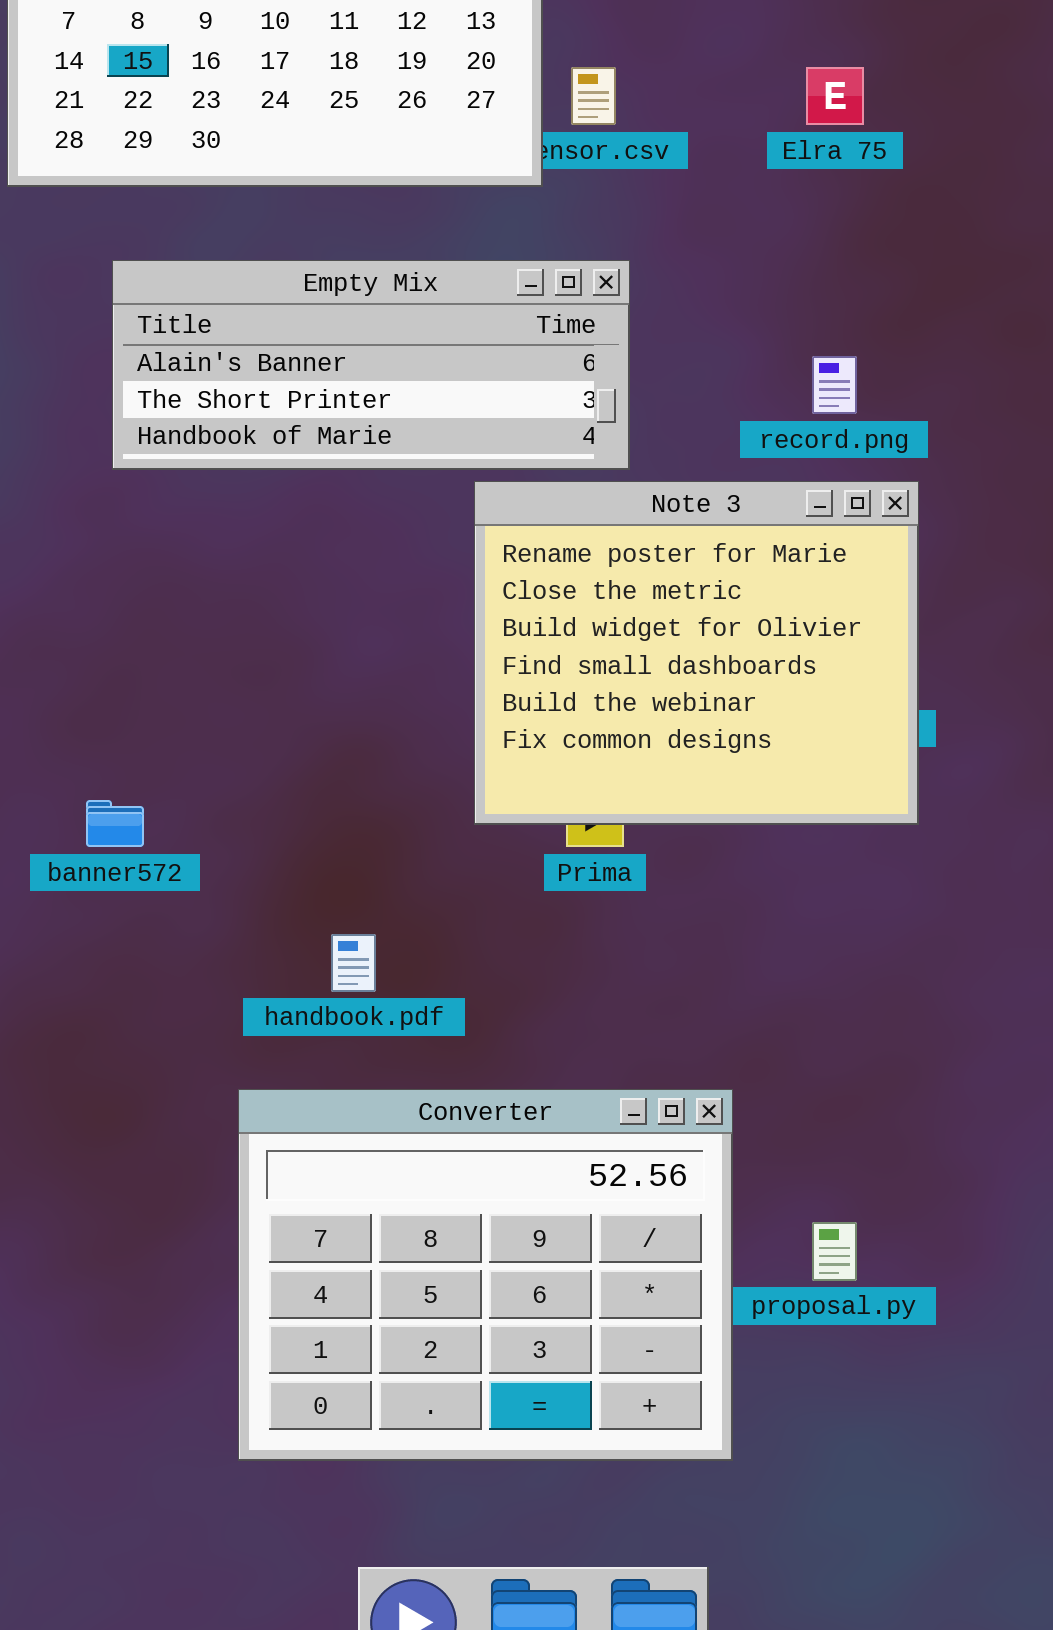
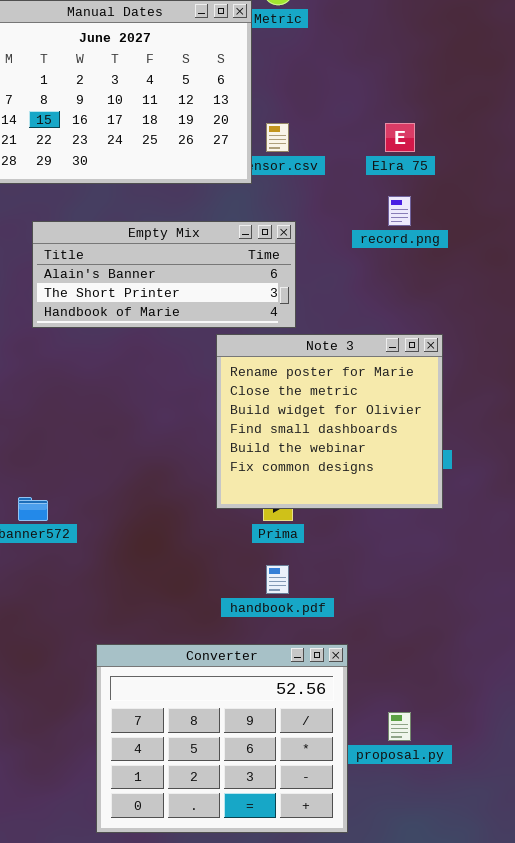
record.png: [812,356,857,414] -> [388,196,411,226], moved
handbook.pdf: [331,934,376,992] -> [266,565,289,594], moved

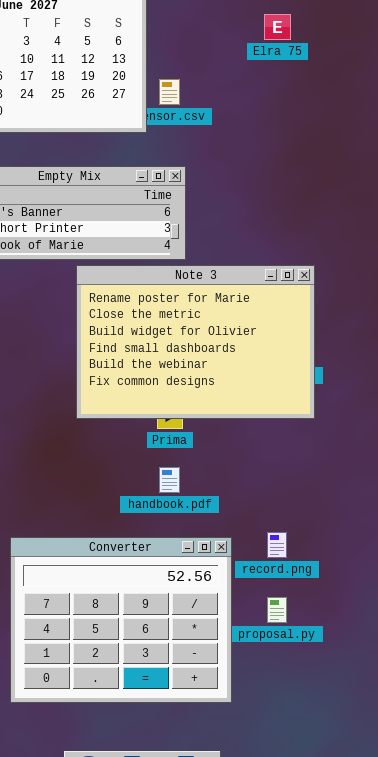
Elra 75: [385,123,415,152] -> [264,14,291,40], moved
record.png: [388,196,411,226] -> [267,532,287,558], moved
Note 3: [216,334,443,509] -> [76,265,315,419], resized

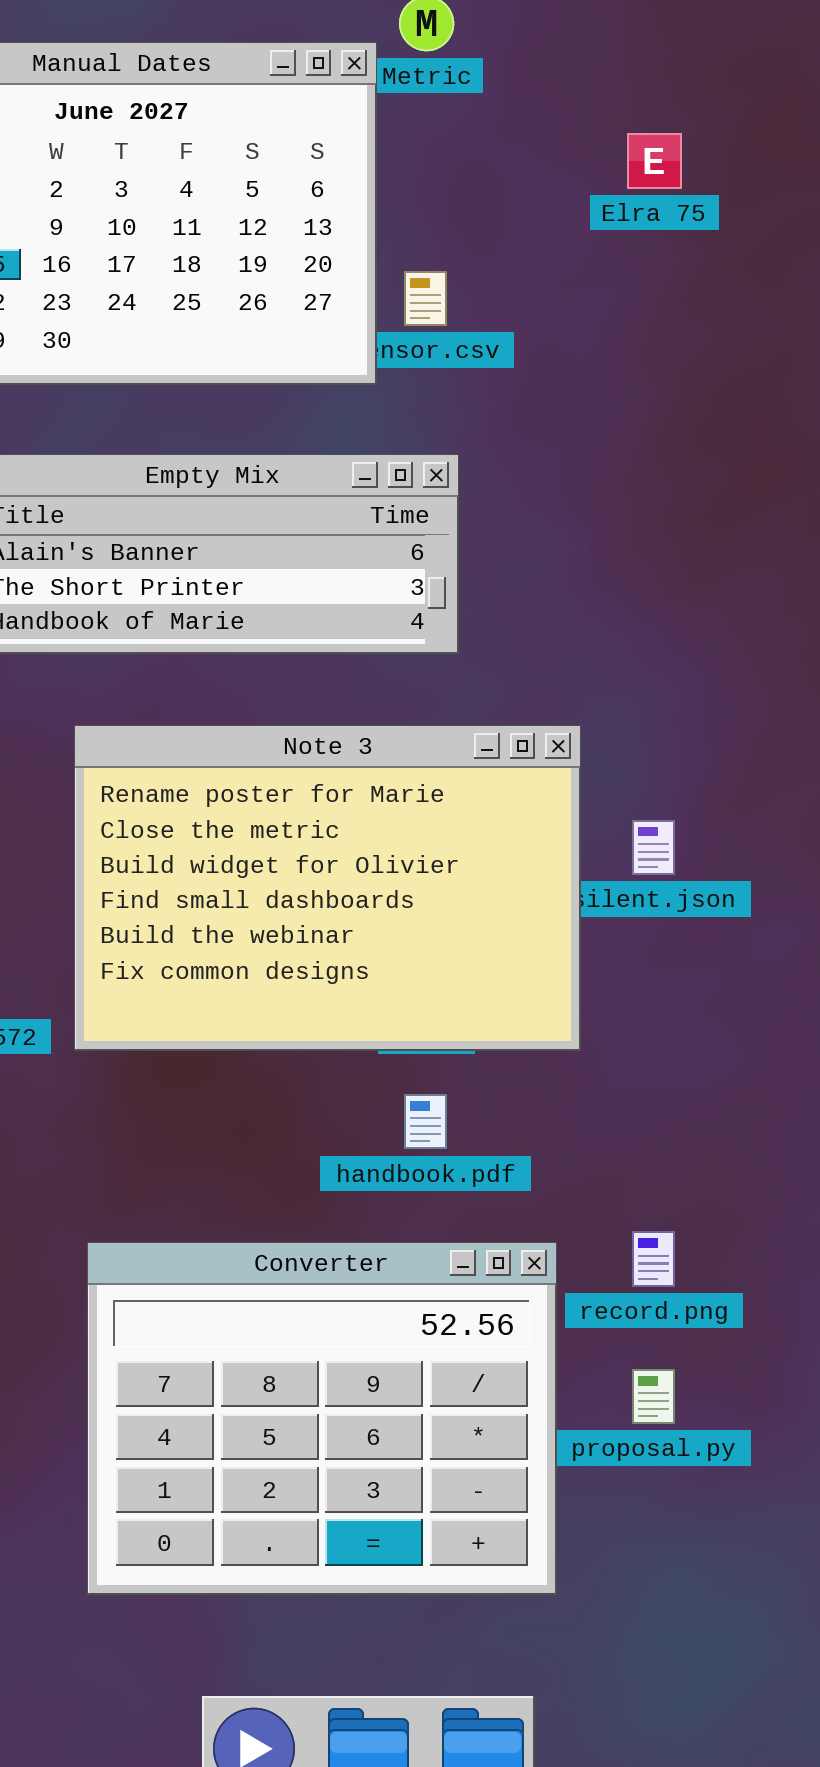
Note 3: [76,265,315,419] -> [74,725,581,1051], moved

